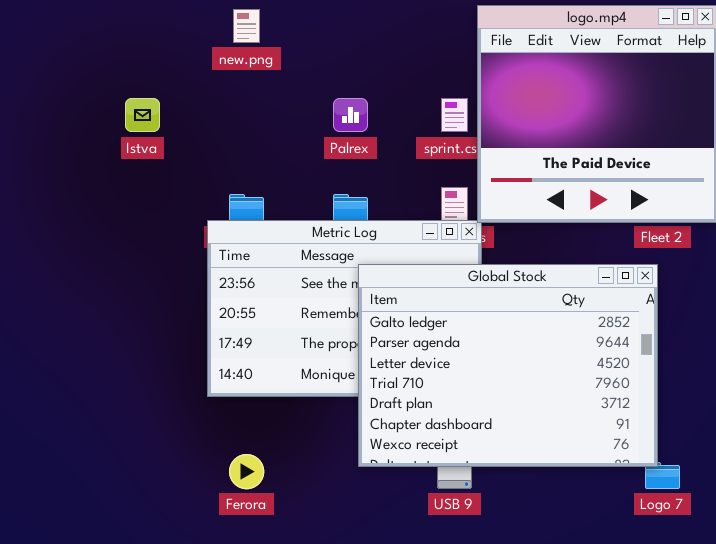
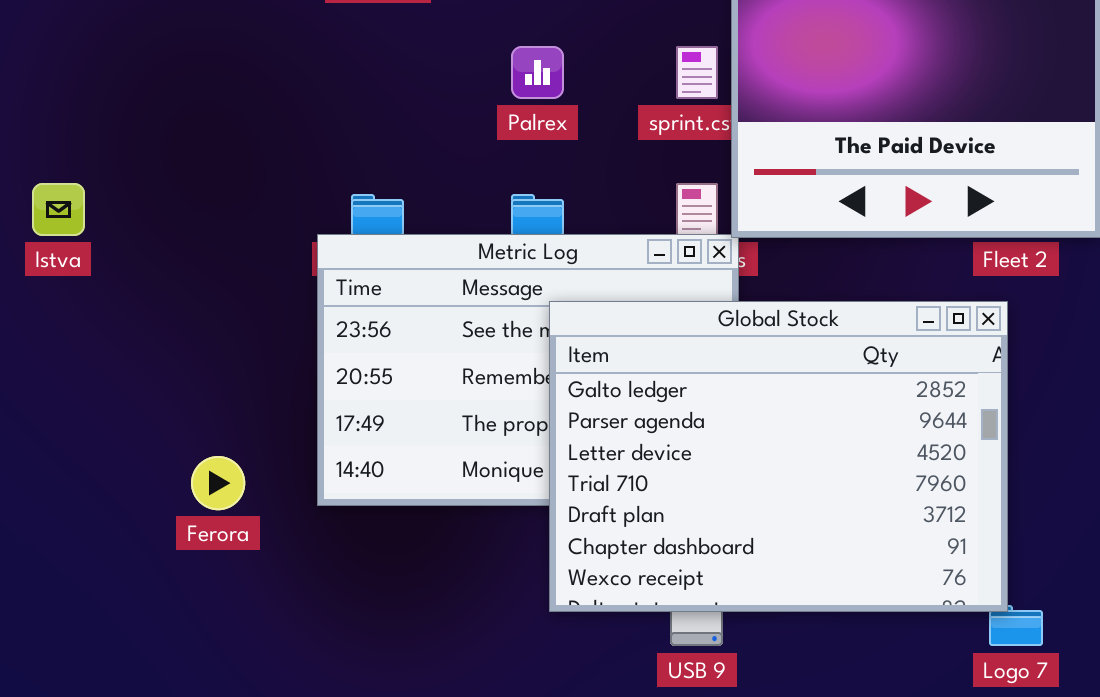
Istva: [125,98,160,132] -> [32,183,85,236], moved
Ferora: [229,454,264,489] -> [191,456,245,510], moved

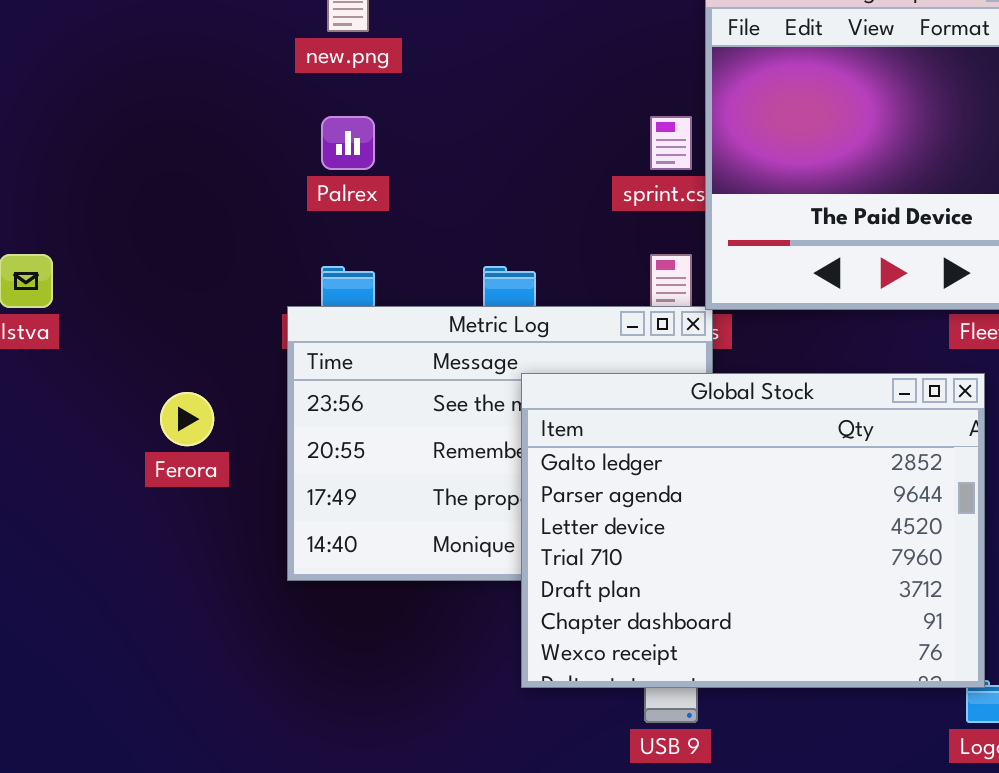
Palrex: [511,46,564,99] -> [321,116,375,170], moved
Ferora: [191,456,245,510] -> [160,392,214,446], moved

